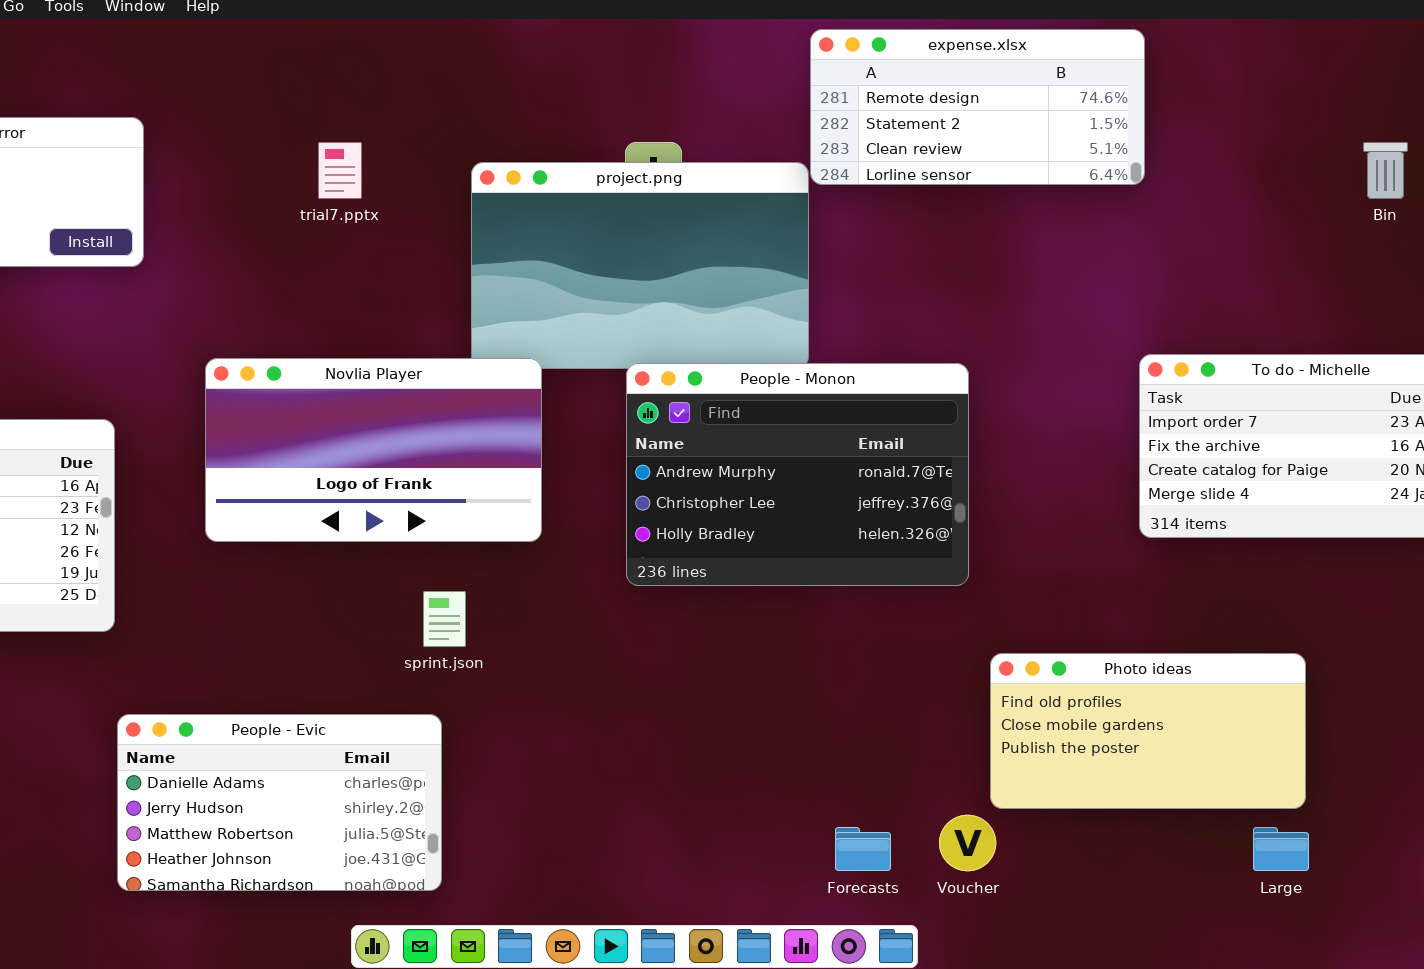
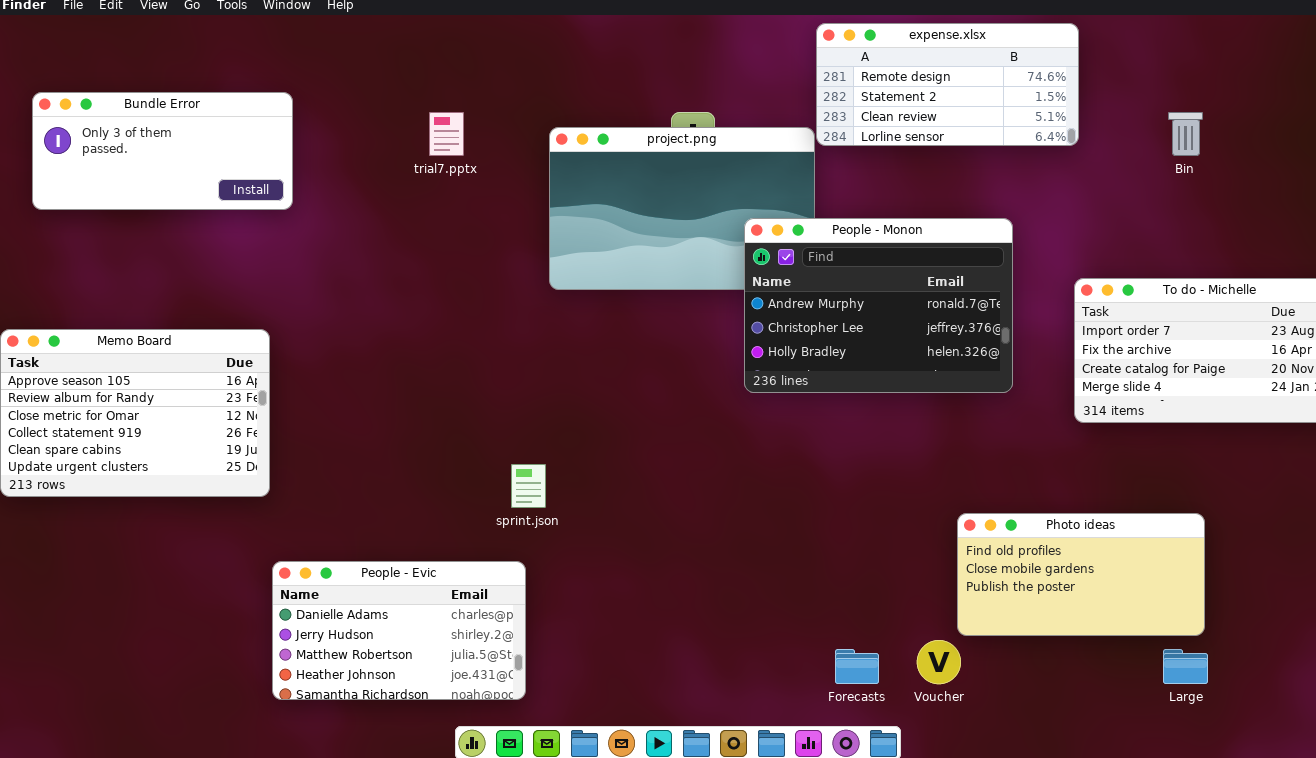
Bin: [1363,142,1408,199] -> [1168,112,1203,156], moved
Novlia Player: [205,358,542,542] -> none, closed
People - Monon: [626,363,969,586] -> [744,218,1013,393], moved

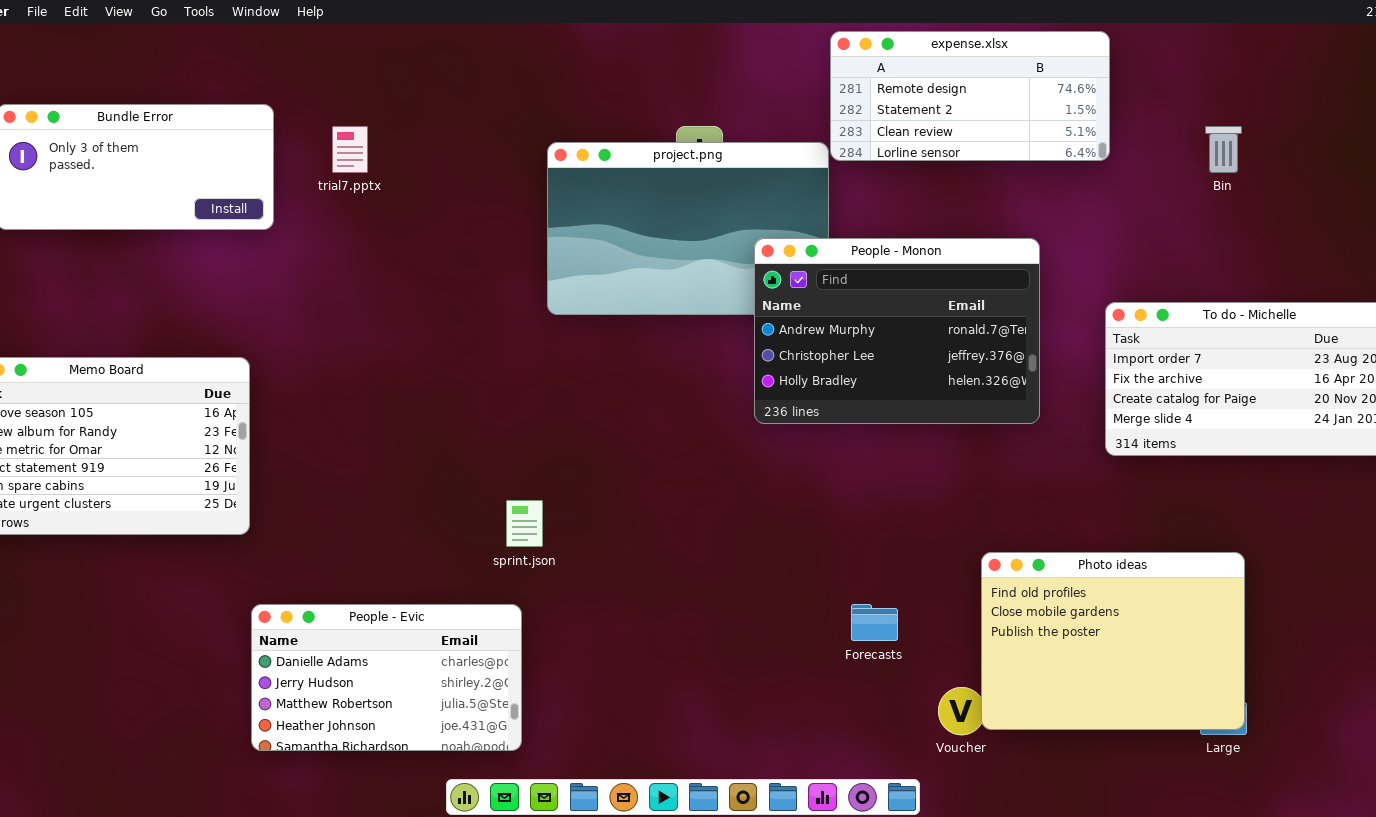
trial7.pptx: [429,112,464,156] -> [332,126,368,173], moved
Photo ideas: [957,513,1205,636] -> [981,552,1245,730], resized
Forecasts: [835,649,879,684] -> [851,604,898,641], moved

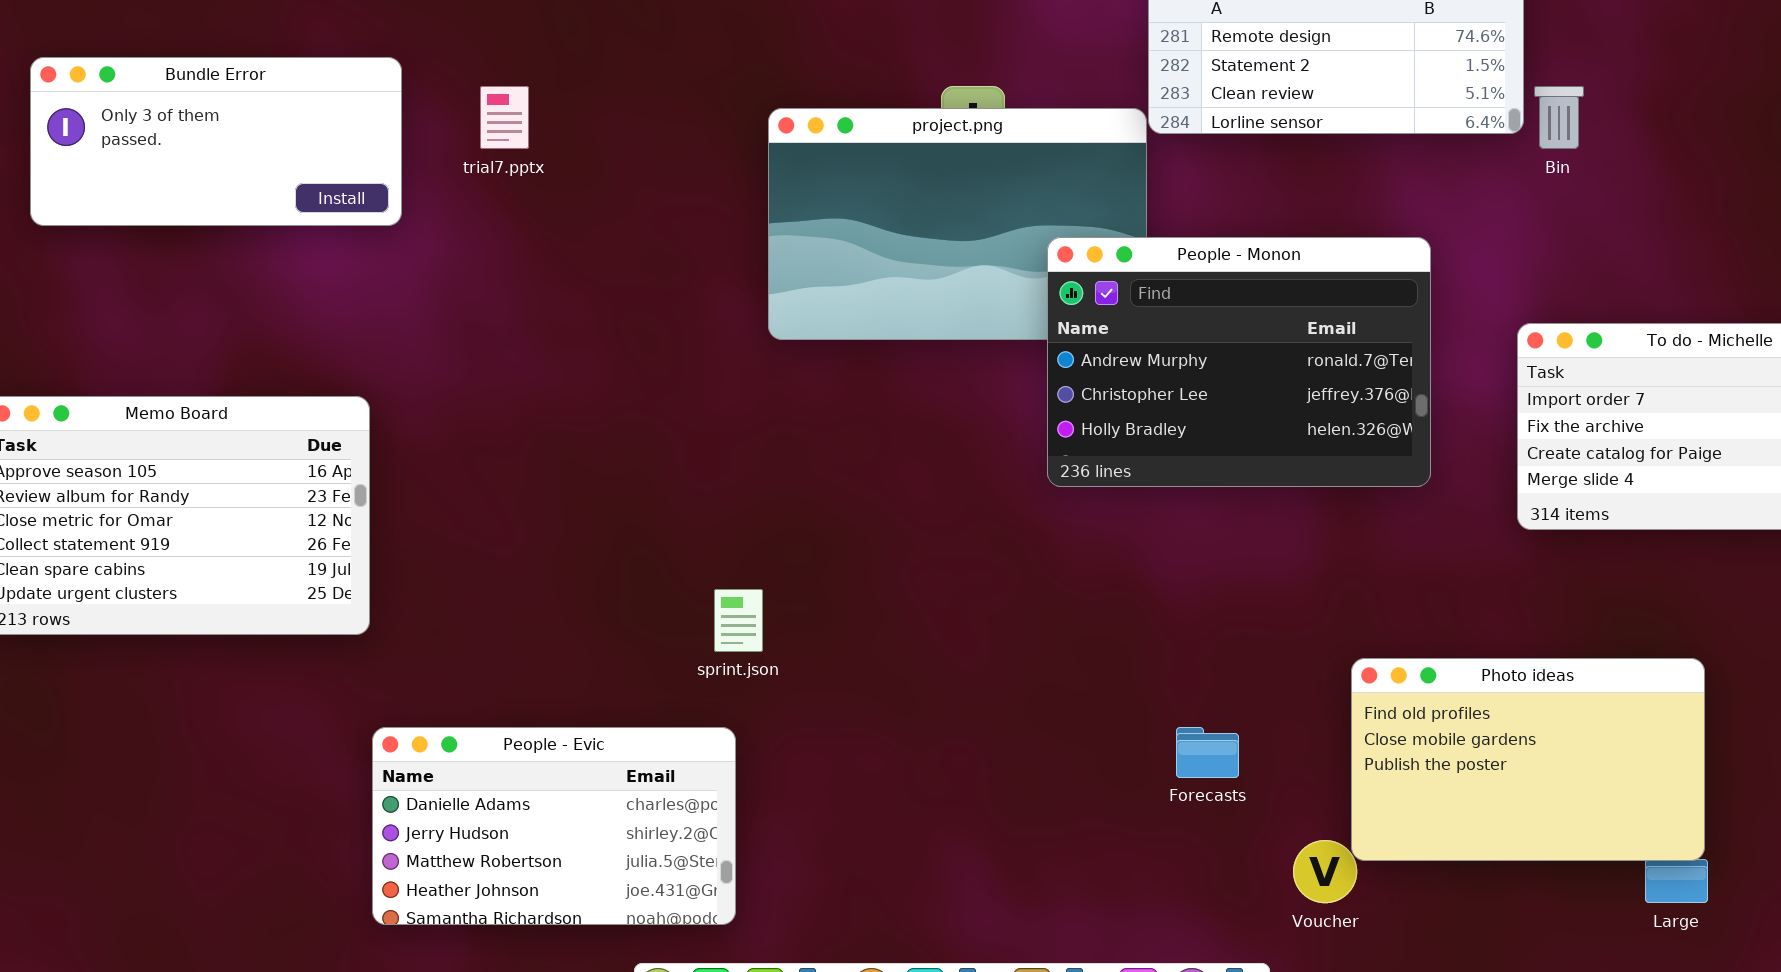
Bin: [1205,126,1242,173] -> [1534,86,1584,149], moved
Photo ideas: [981,552,1245,730] -> [1351,658,1705,861], resized

